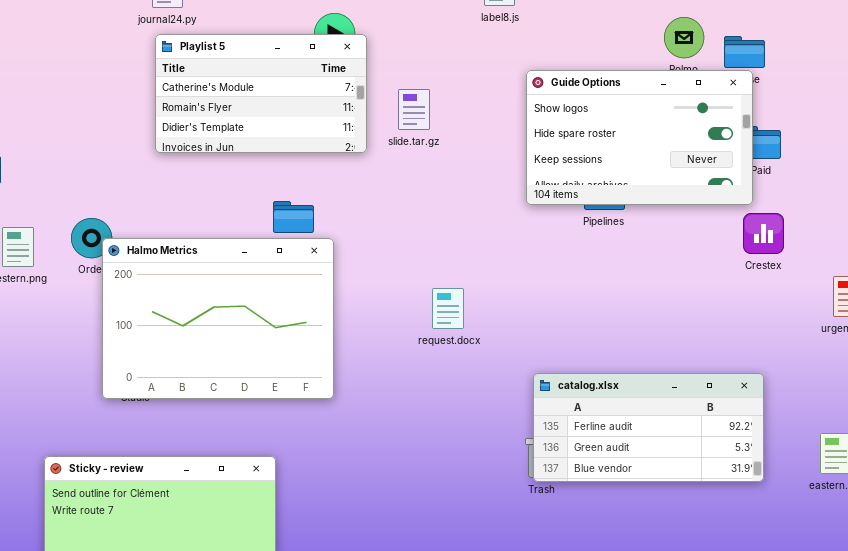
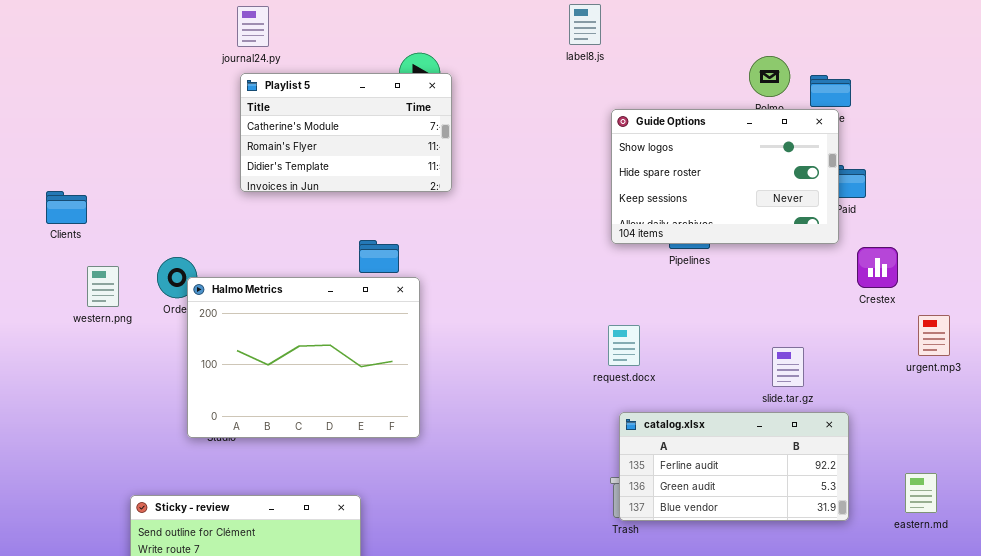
slide.tar.gz: [398,89,430,130] -> [772,347,804,387], moved
Crestex: [743,213,784,254] -> [857,247,898,288], moved
request.docx: [432,288,464,329] -> [608,325,640,366], moved

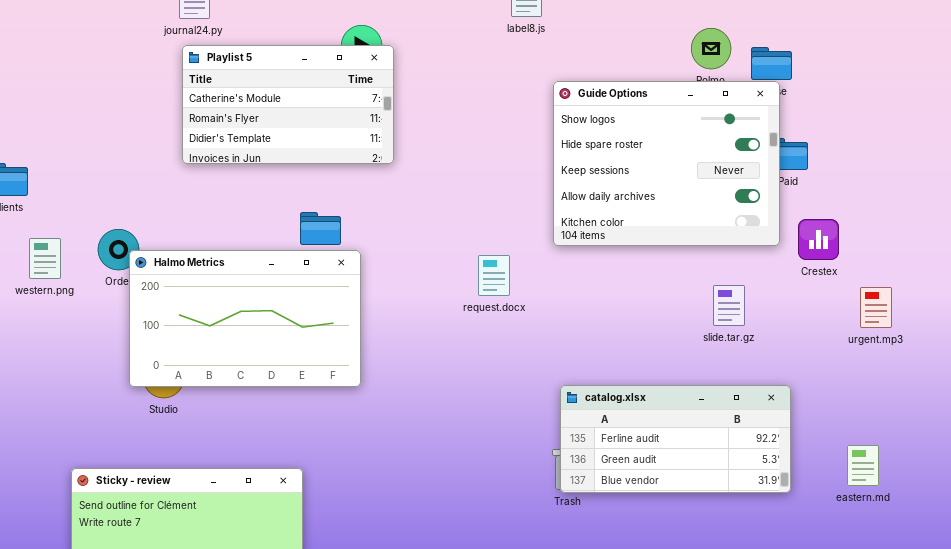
Guide Options: [611,109,839,244] -> [553,81,780,246], resized
Halmo Metrics: [187,277,420,438] -> [129,250,361,387], resized
request.docx: [608,325,640,366] -> [478,255,510,296], moved
slide.tar.gz: [772,347,804,387] -> [713,285,745,326], moved

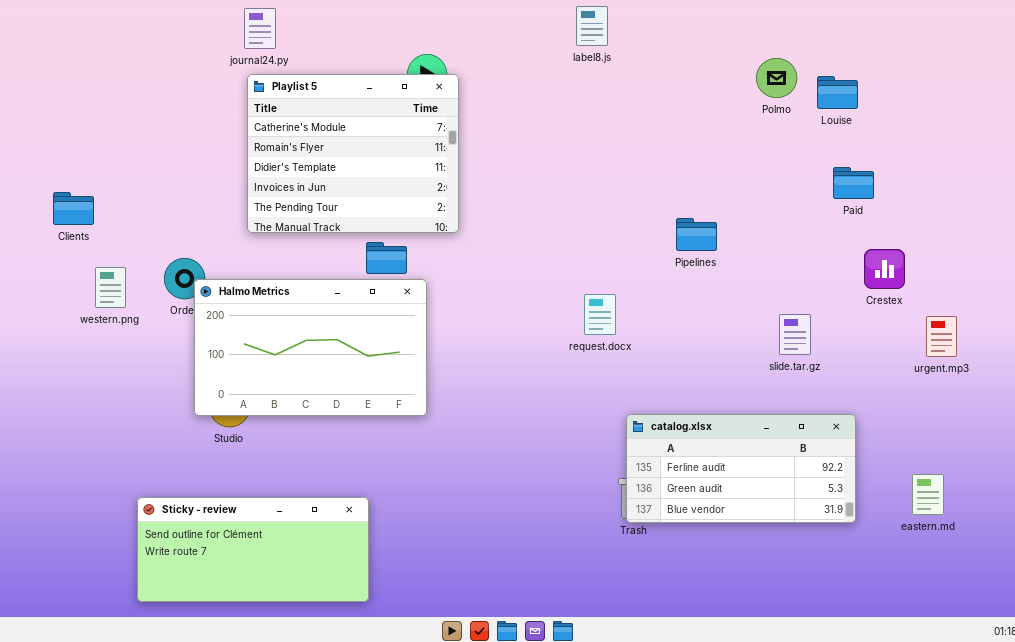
Playlist 5: [182,45,394,164] -> [247,74,459,233], resized
Guide Options: [553,81,780,246] -> none, closed
request.docx: [478,255,510,296] -> [584,294,616,335], moved

